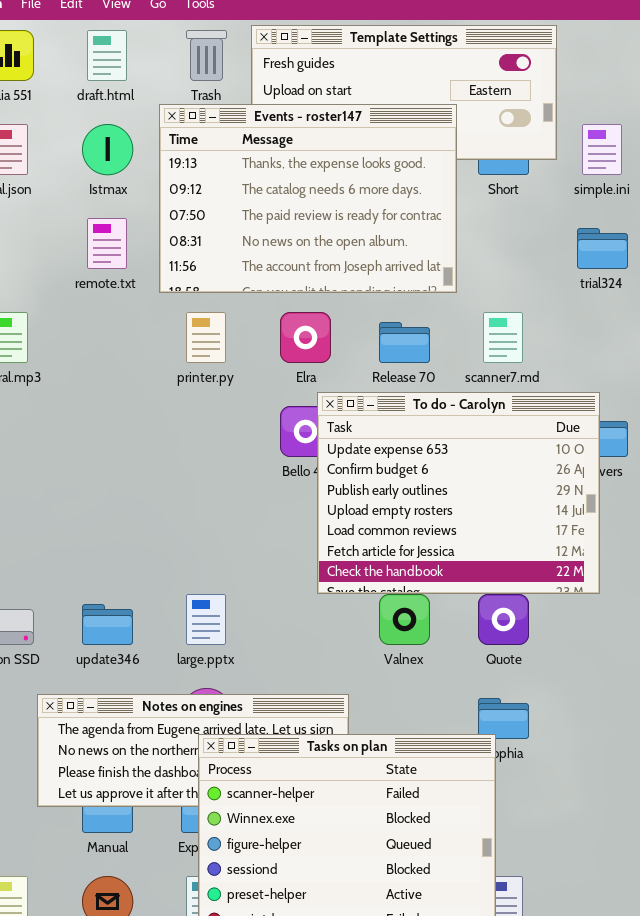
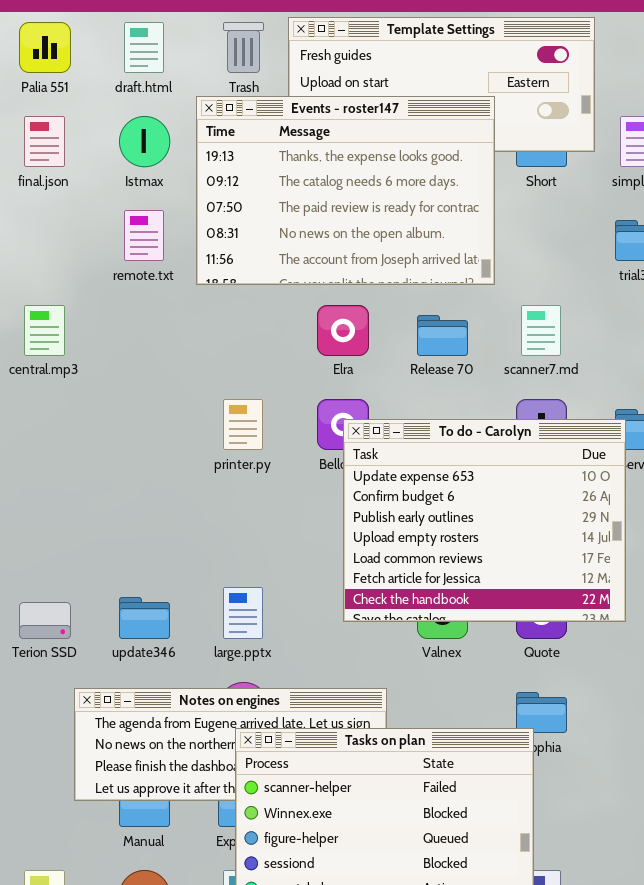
printer.py: [186,312,226,363] -> [223,399,263,450], moved
To do - Carolyn: [317,392,600,594] -> [343,419,626,622], moved

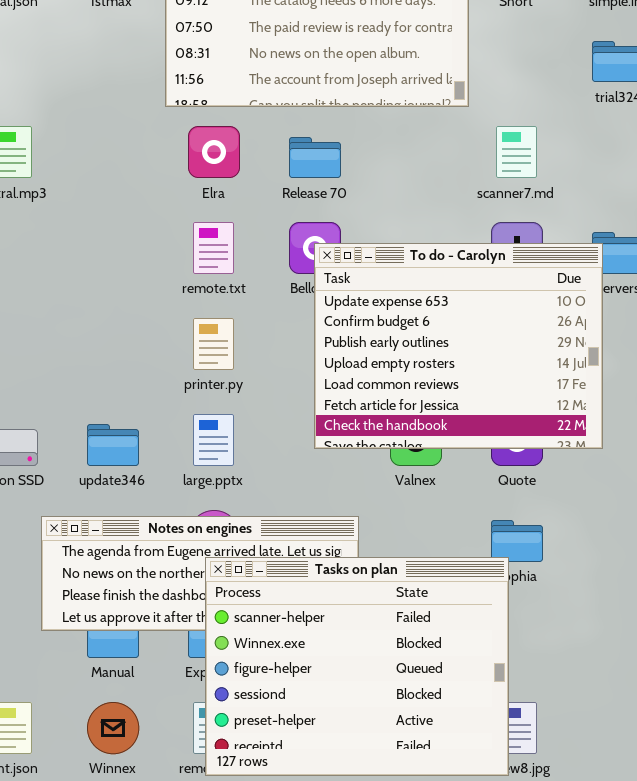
remote.txt: [124,210,164,261] -> [193,222,234,274], moved
Elra: [317,305,369,356] -> [188,126,240,178], moved
Release 70: [417,315,468,356] -> [289,137,341,178], moved
printer.py: [223,399,263,450] -> [193,318,234,370], moved

